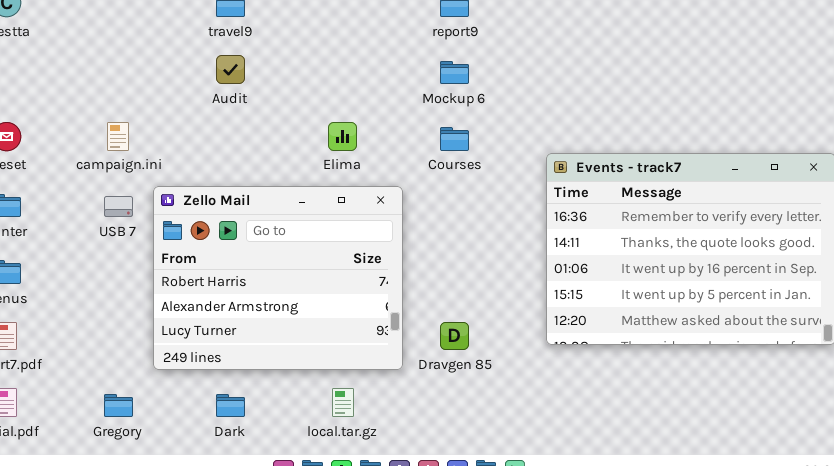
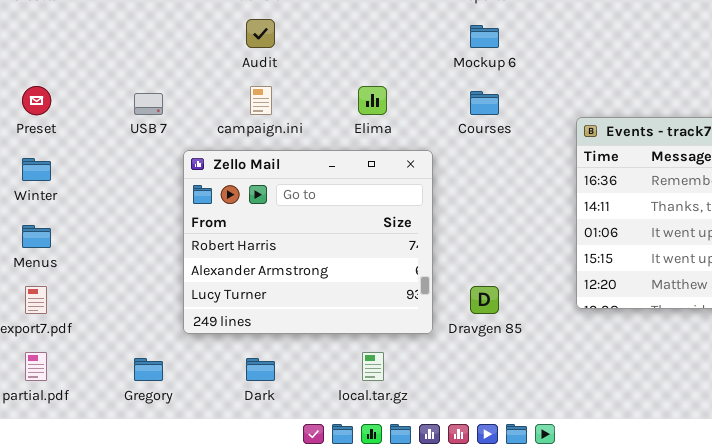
campaign.ini: [107,122,129,151] -> [250,86,272,115], moved
USB 7: [104,196,133,217] -> [134,93,163,115], moved

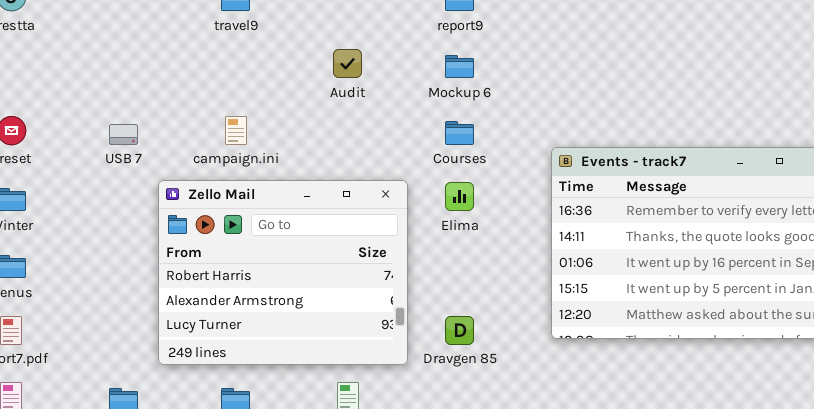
Audit: [246,19,275,48] -> [333,49,362,78], moved
Elima: [358,86,387,115] -> [445,182,474,211], moved

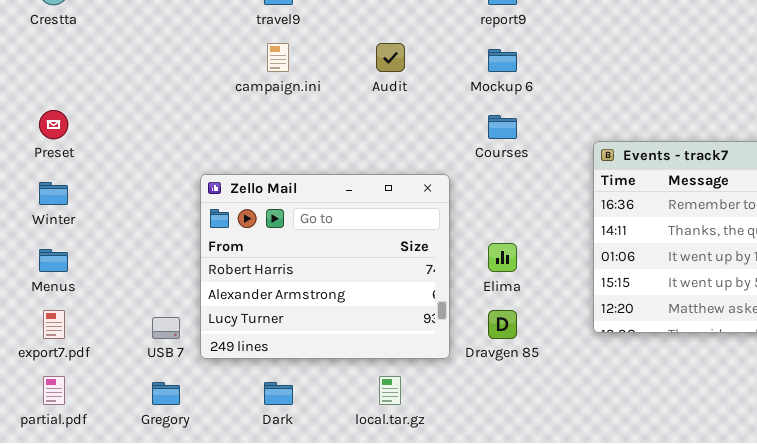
campaign.ini: [225,116,247,145] -> [267,43,289,72], moved
USB 7: [109,124,138,145] -> [152,317,180,339], moved
Elima: [445,182,474,211] -> [488,243,517,272], moved

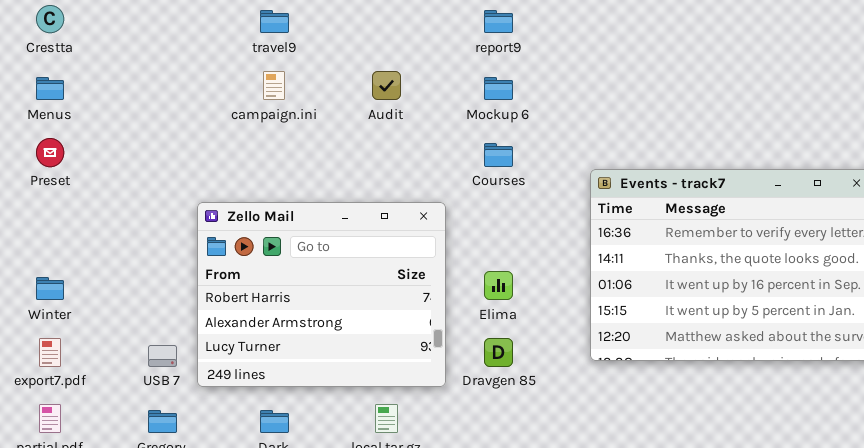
Winter: [39,182,68,205] -> [36,277,64,300], moved
Menus: [39,249,68,272] -> [36,77,64,100], moved

